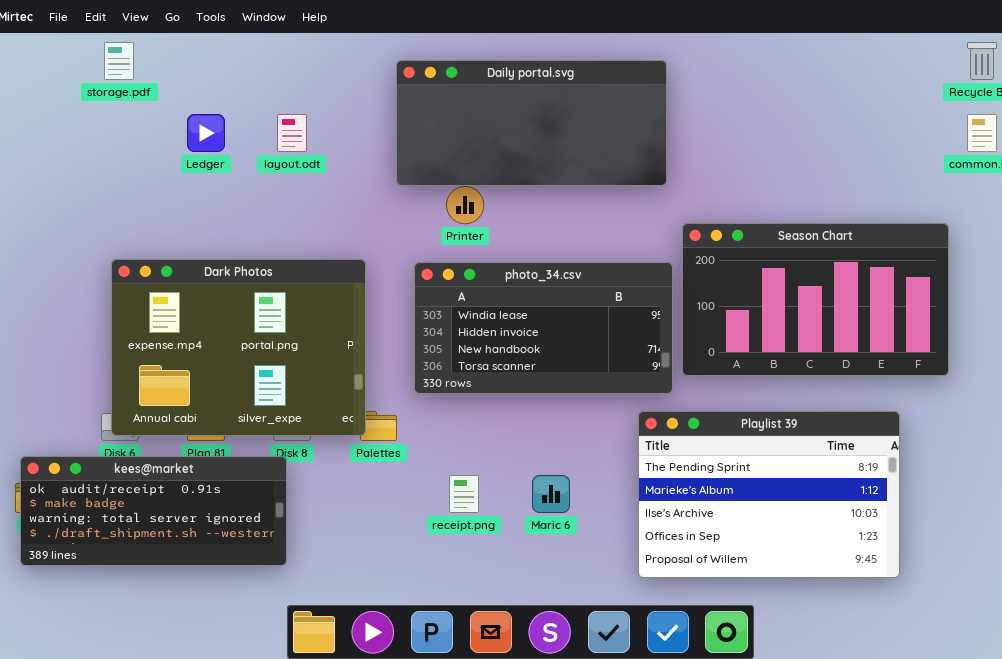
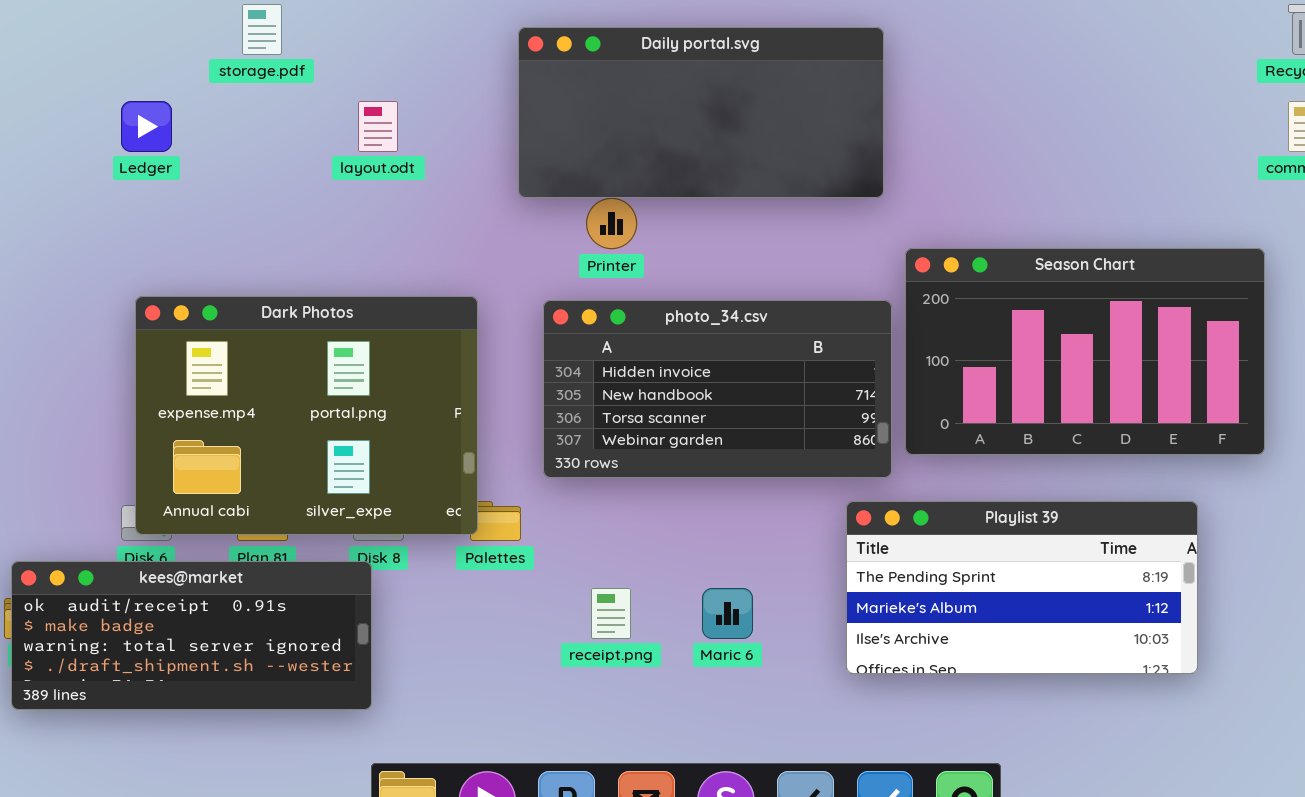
storage.pdf: [104,42,134,80] -> [242,4,282,55], moved
Ledger: [187,114,225,152] -> [121,101,172,152], moved
photo_34.csv: [414,262,673,394] -> [543,300,892,478], scrolled down 1 row
Playlist 39: [638,411,900,578] -> [846,501,1198,674], resized

